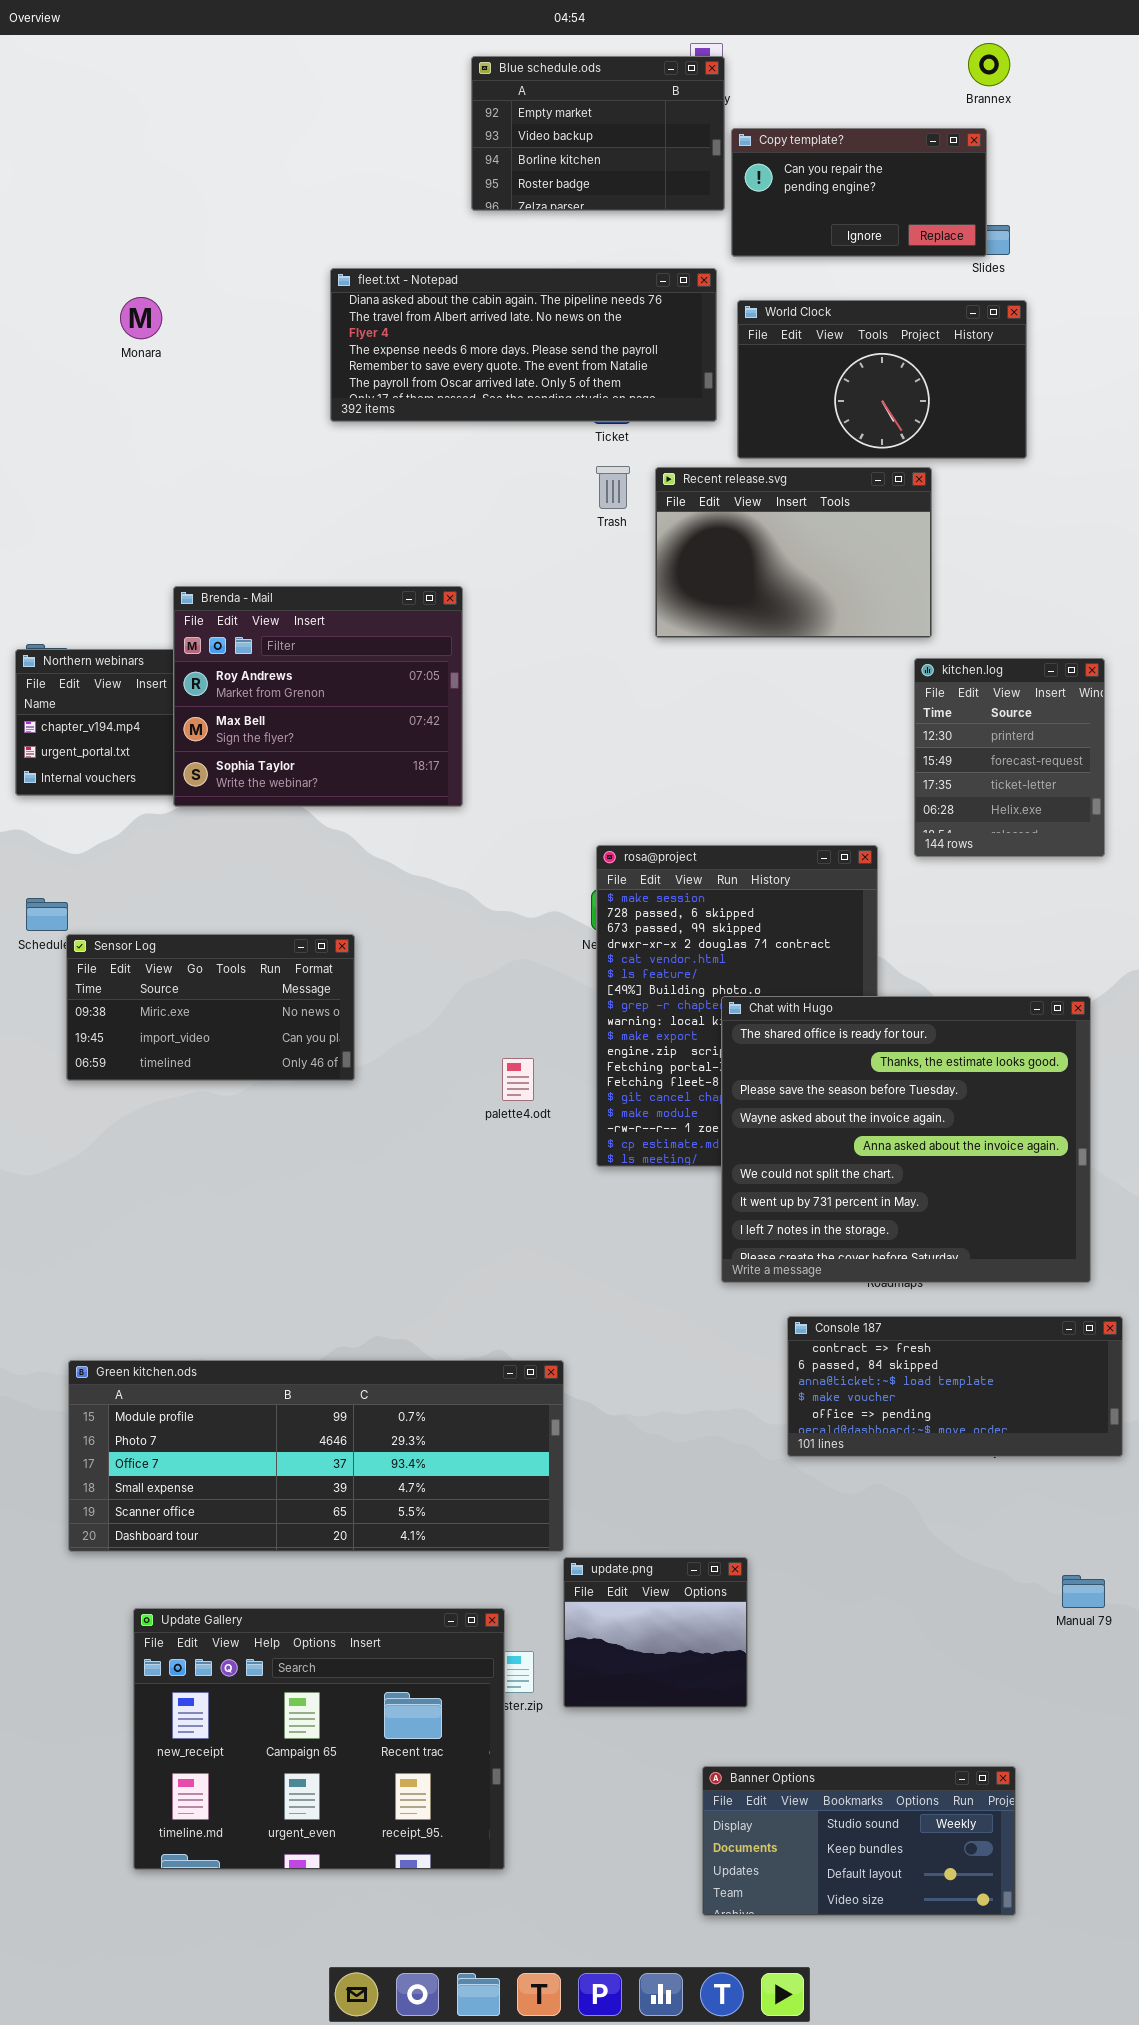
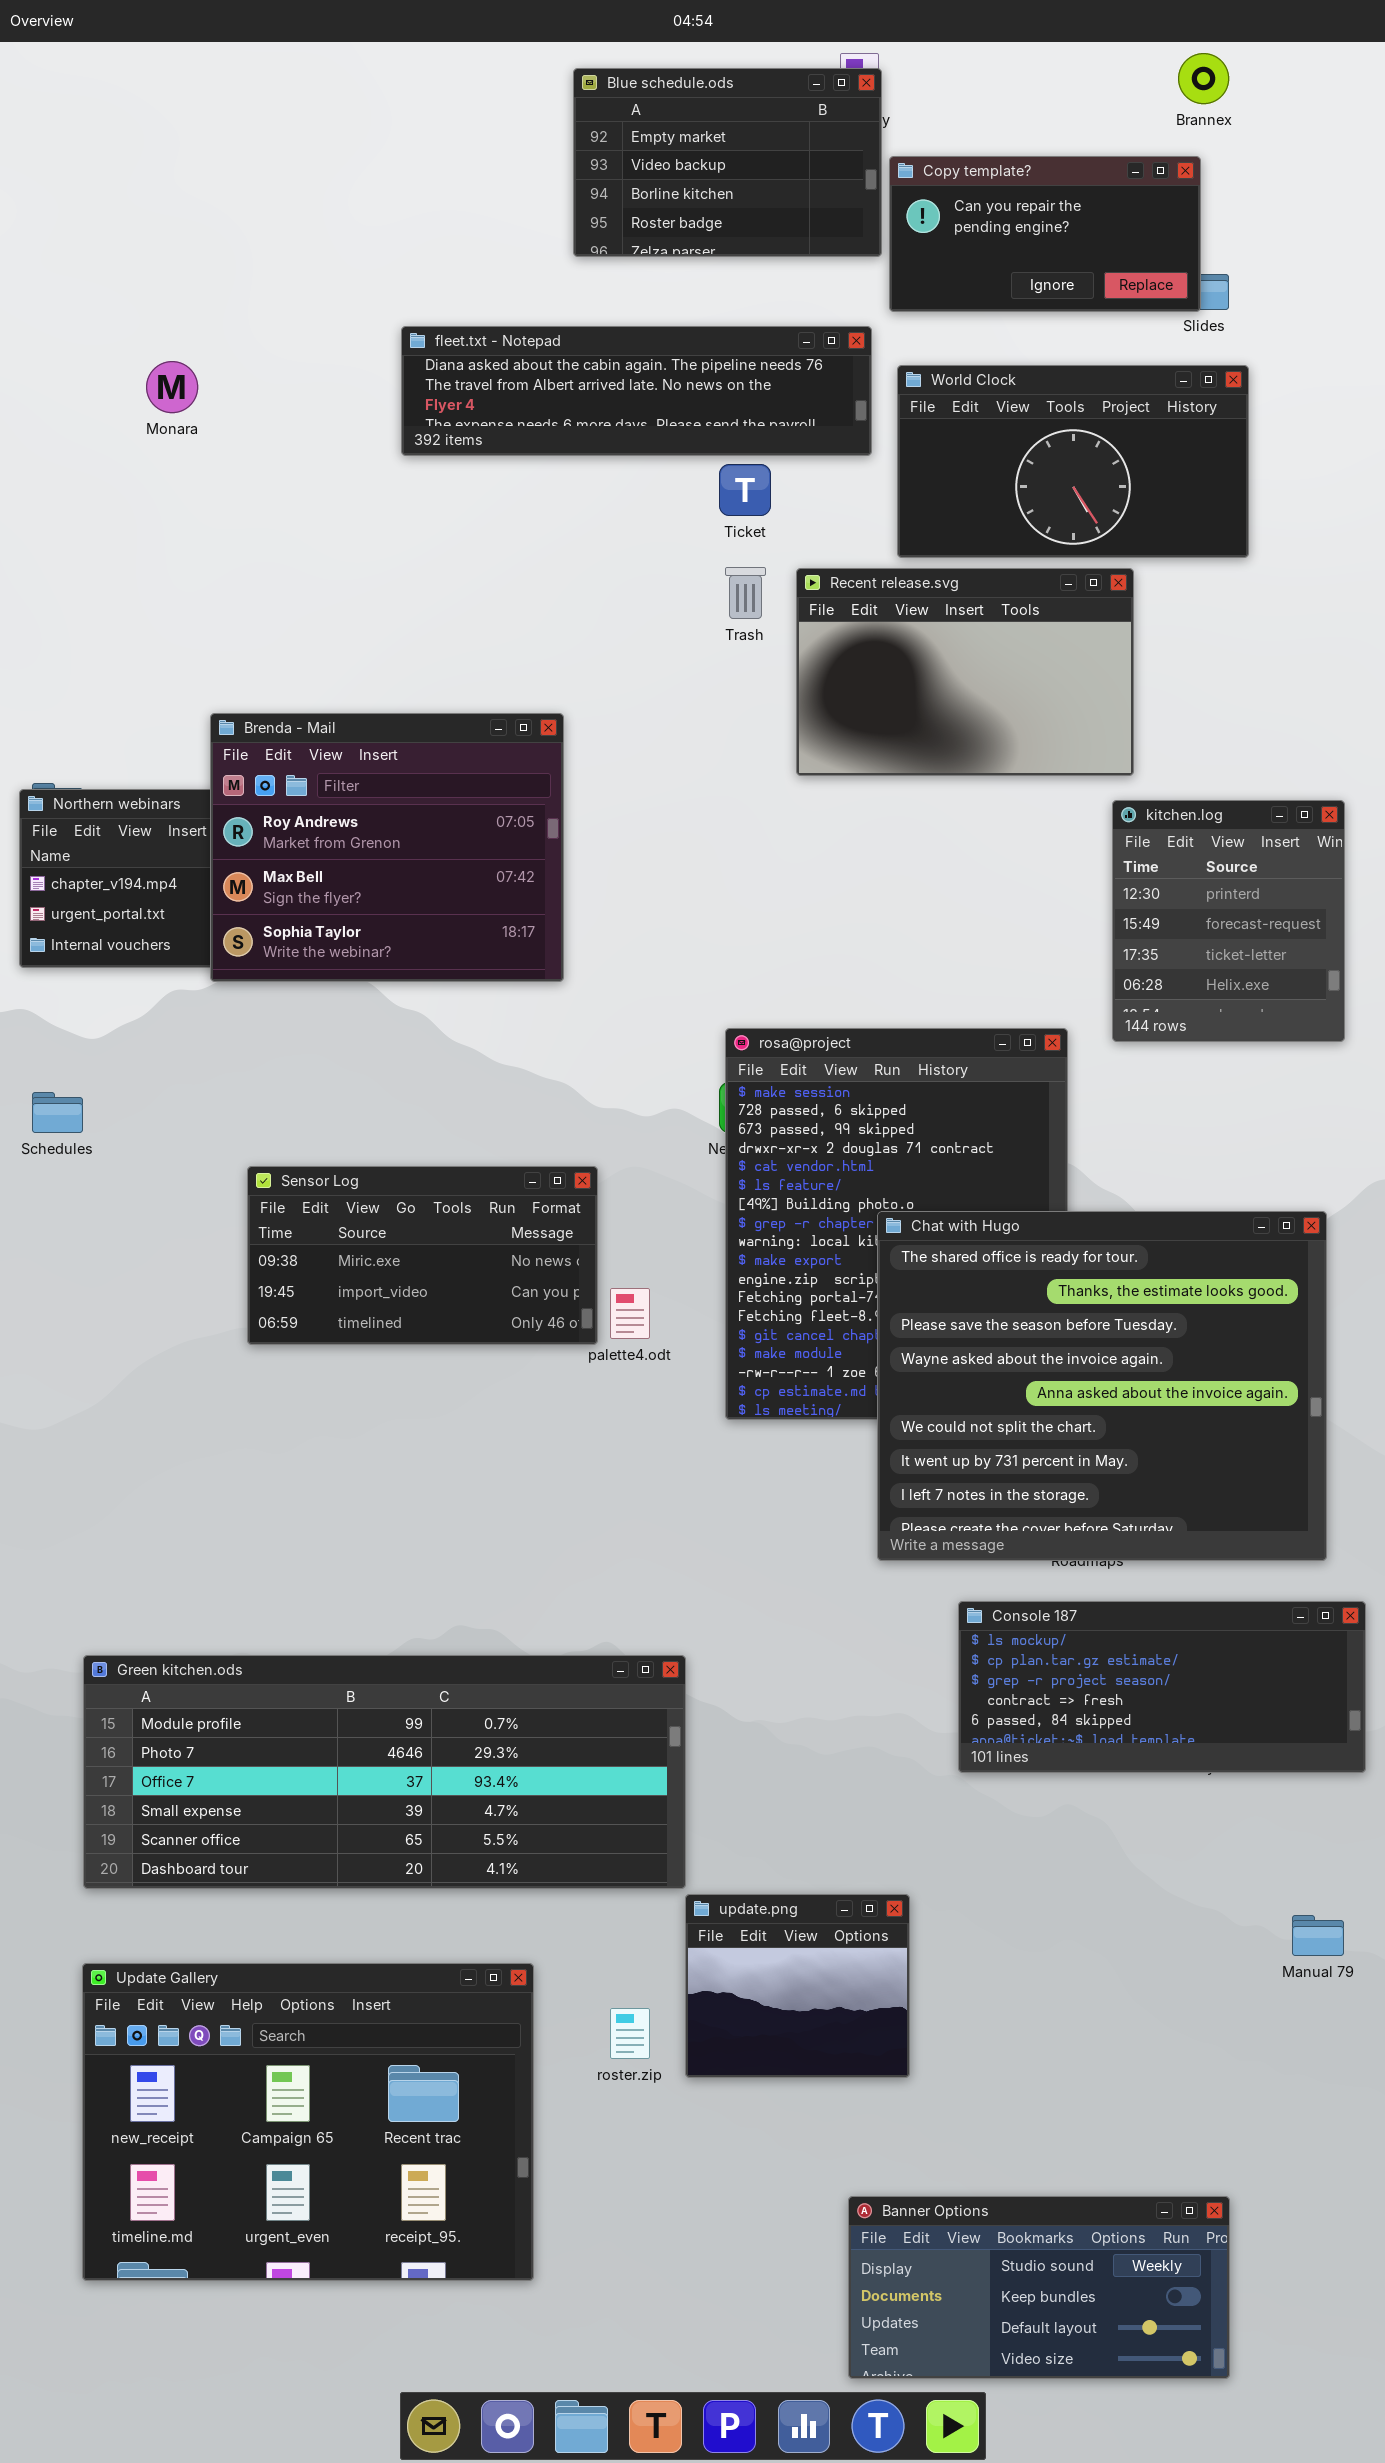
fleet.txt - Notepad: [330,268,717,422] -> [401,326,872,456], resized
Sensor Log: [66,934,355,1081] -> [247,1166,598,1345], moved
Console 187: [787,1316,1123,1457] -> [958,1601,1366,1773], scrolled up 3 rows
Update Gallery: [133,1608,505,1870] -> [82,1963,534,2281], moved
Banner Options: [702,1766,1016,1916] -> [848,2196,1230,2379], moved

